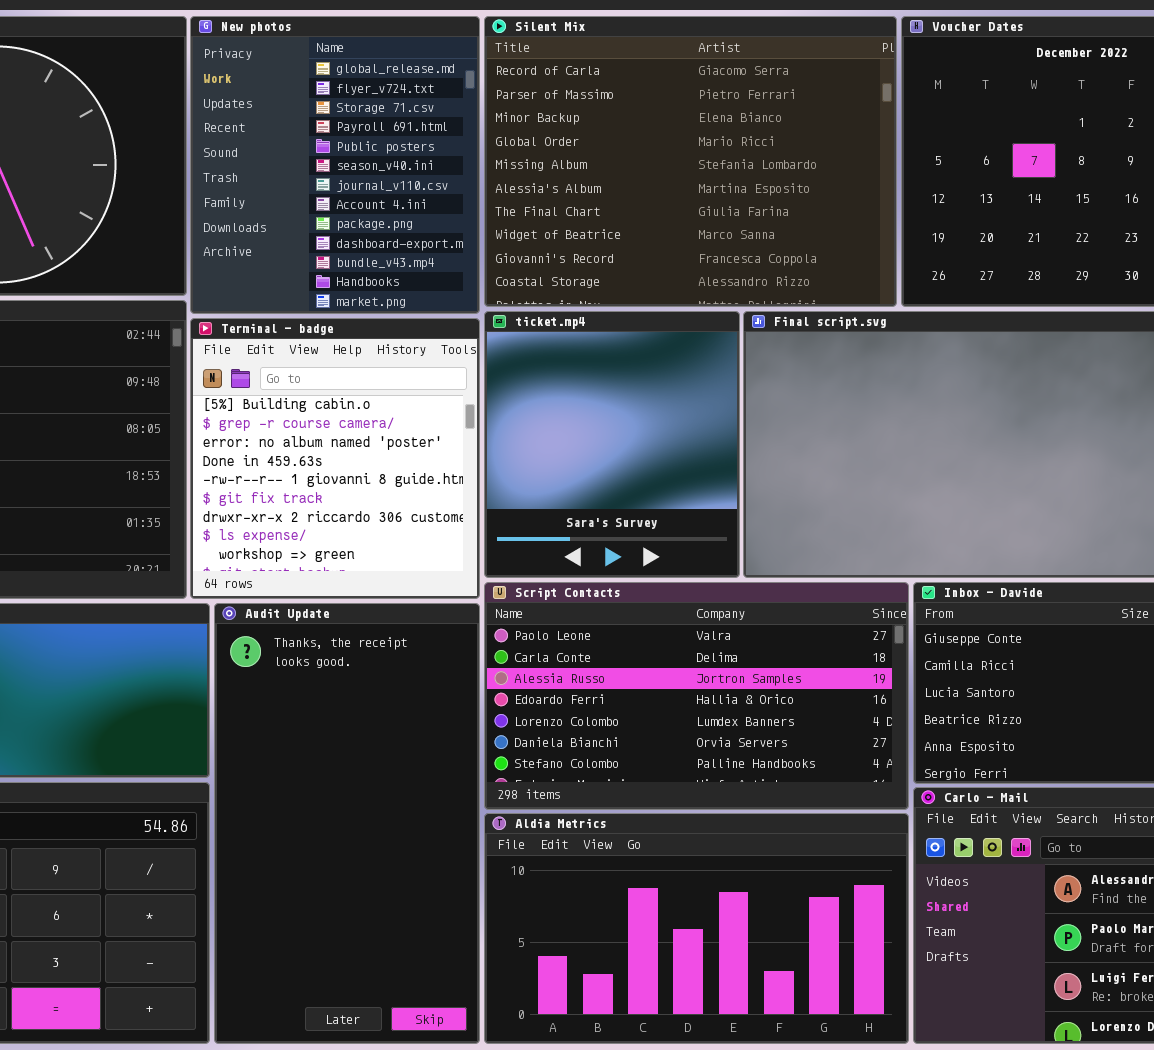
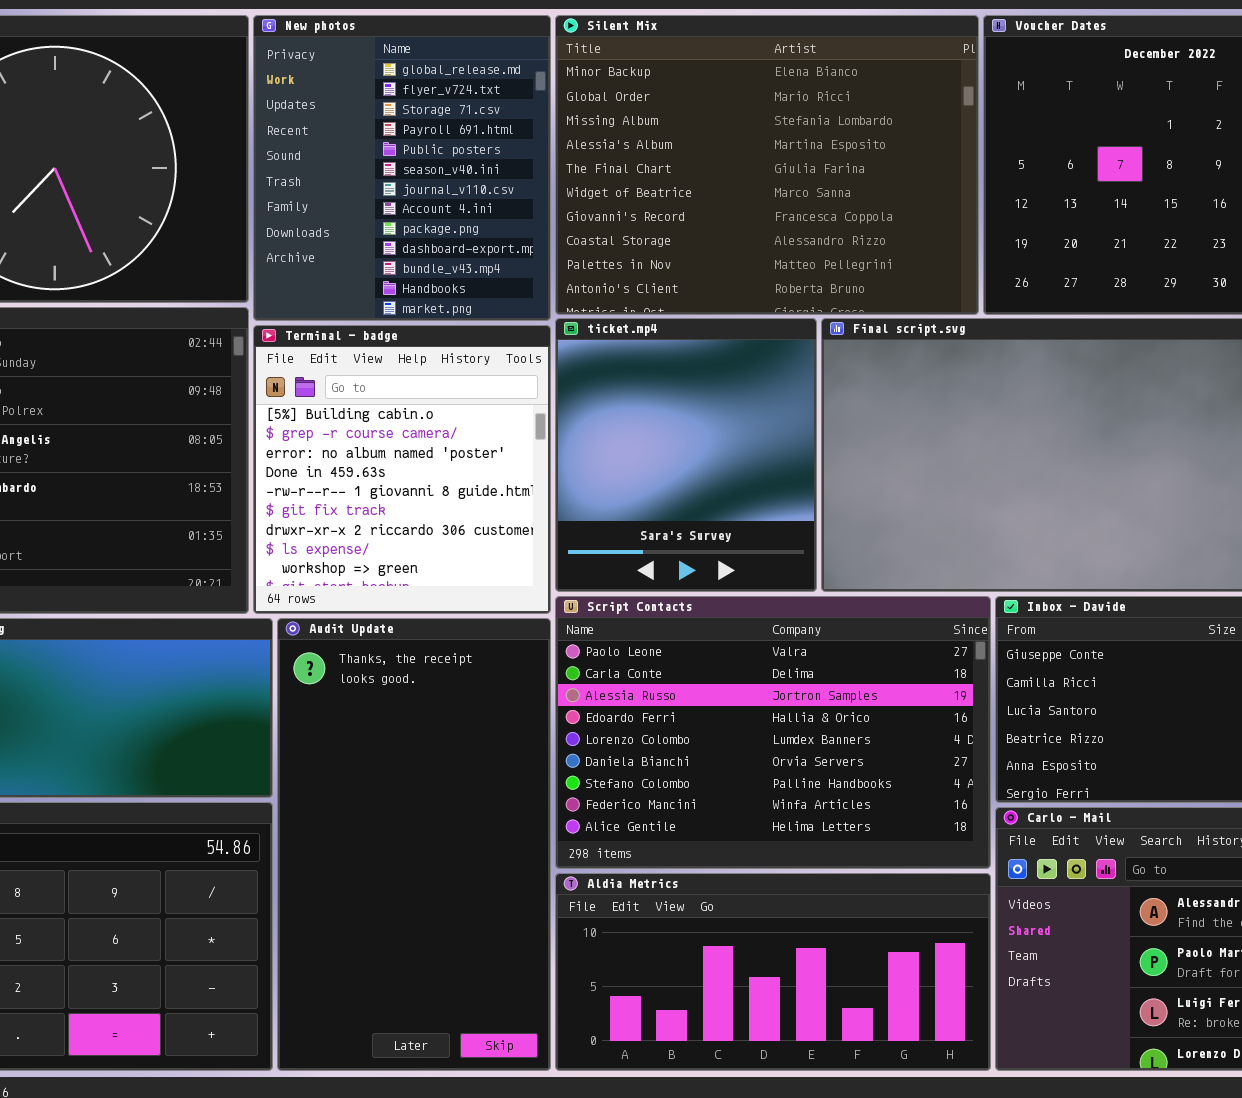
Silent Mix: [484,16,897,307] -> [555,15,979,315], scrolled down 2 rows
Script Contacts: [484,582,909,810] -> [555,596,991,869], resized
Aldia Metrics: [484,813,909,1044] -> [555,873,991,1071], resized

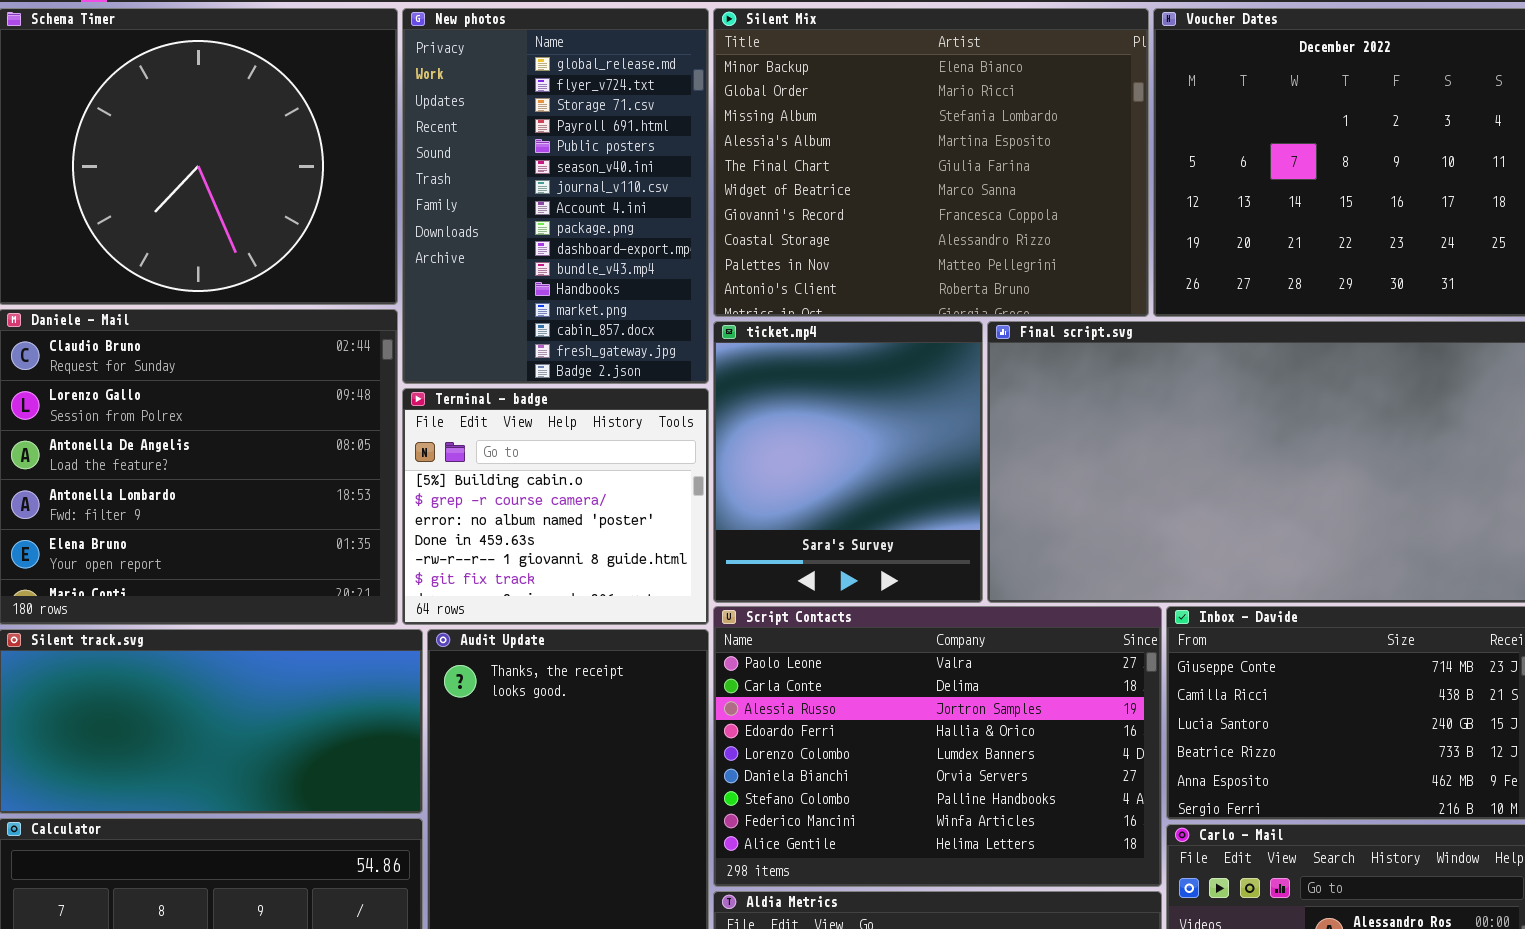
New photos: [253,15,551,321] -> [402,8,709,384], resized
Terminal - badge: [253,325,551,614] -> [402,388,709,625], resized

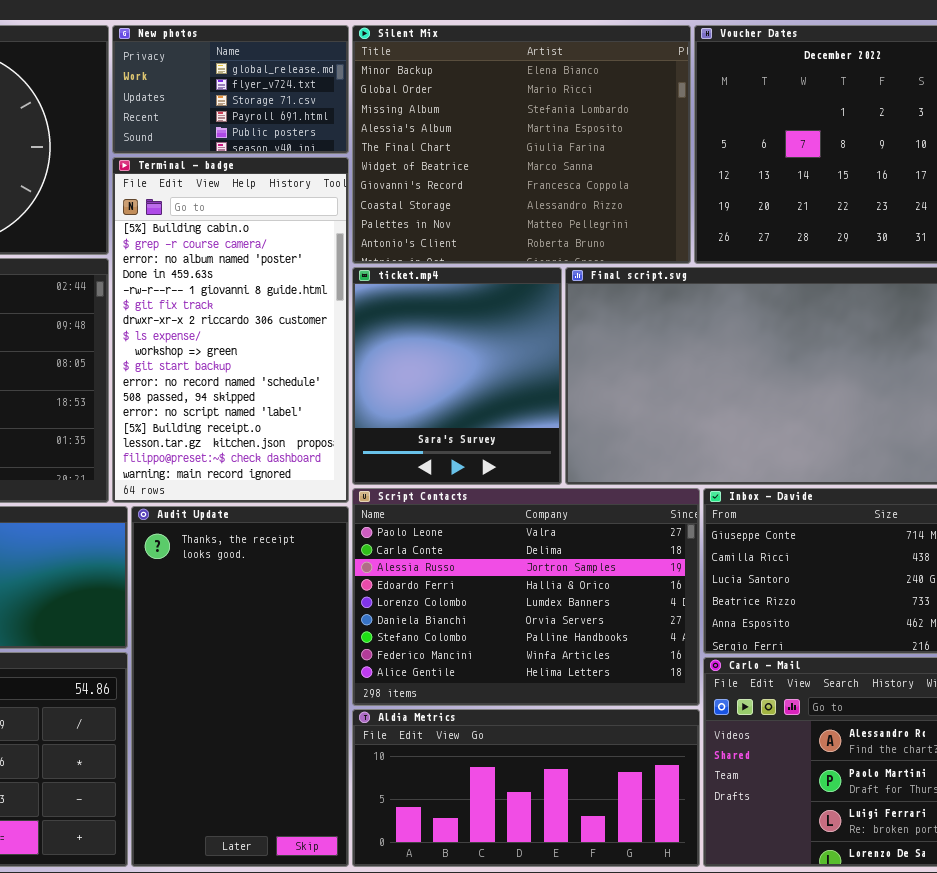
New photos: [402,8,709,384] -> [112,25,349,154], resized
Terminal - badge: [402,388,709,625] -> [112,157,349,503], resized

